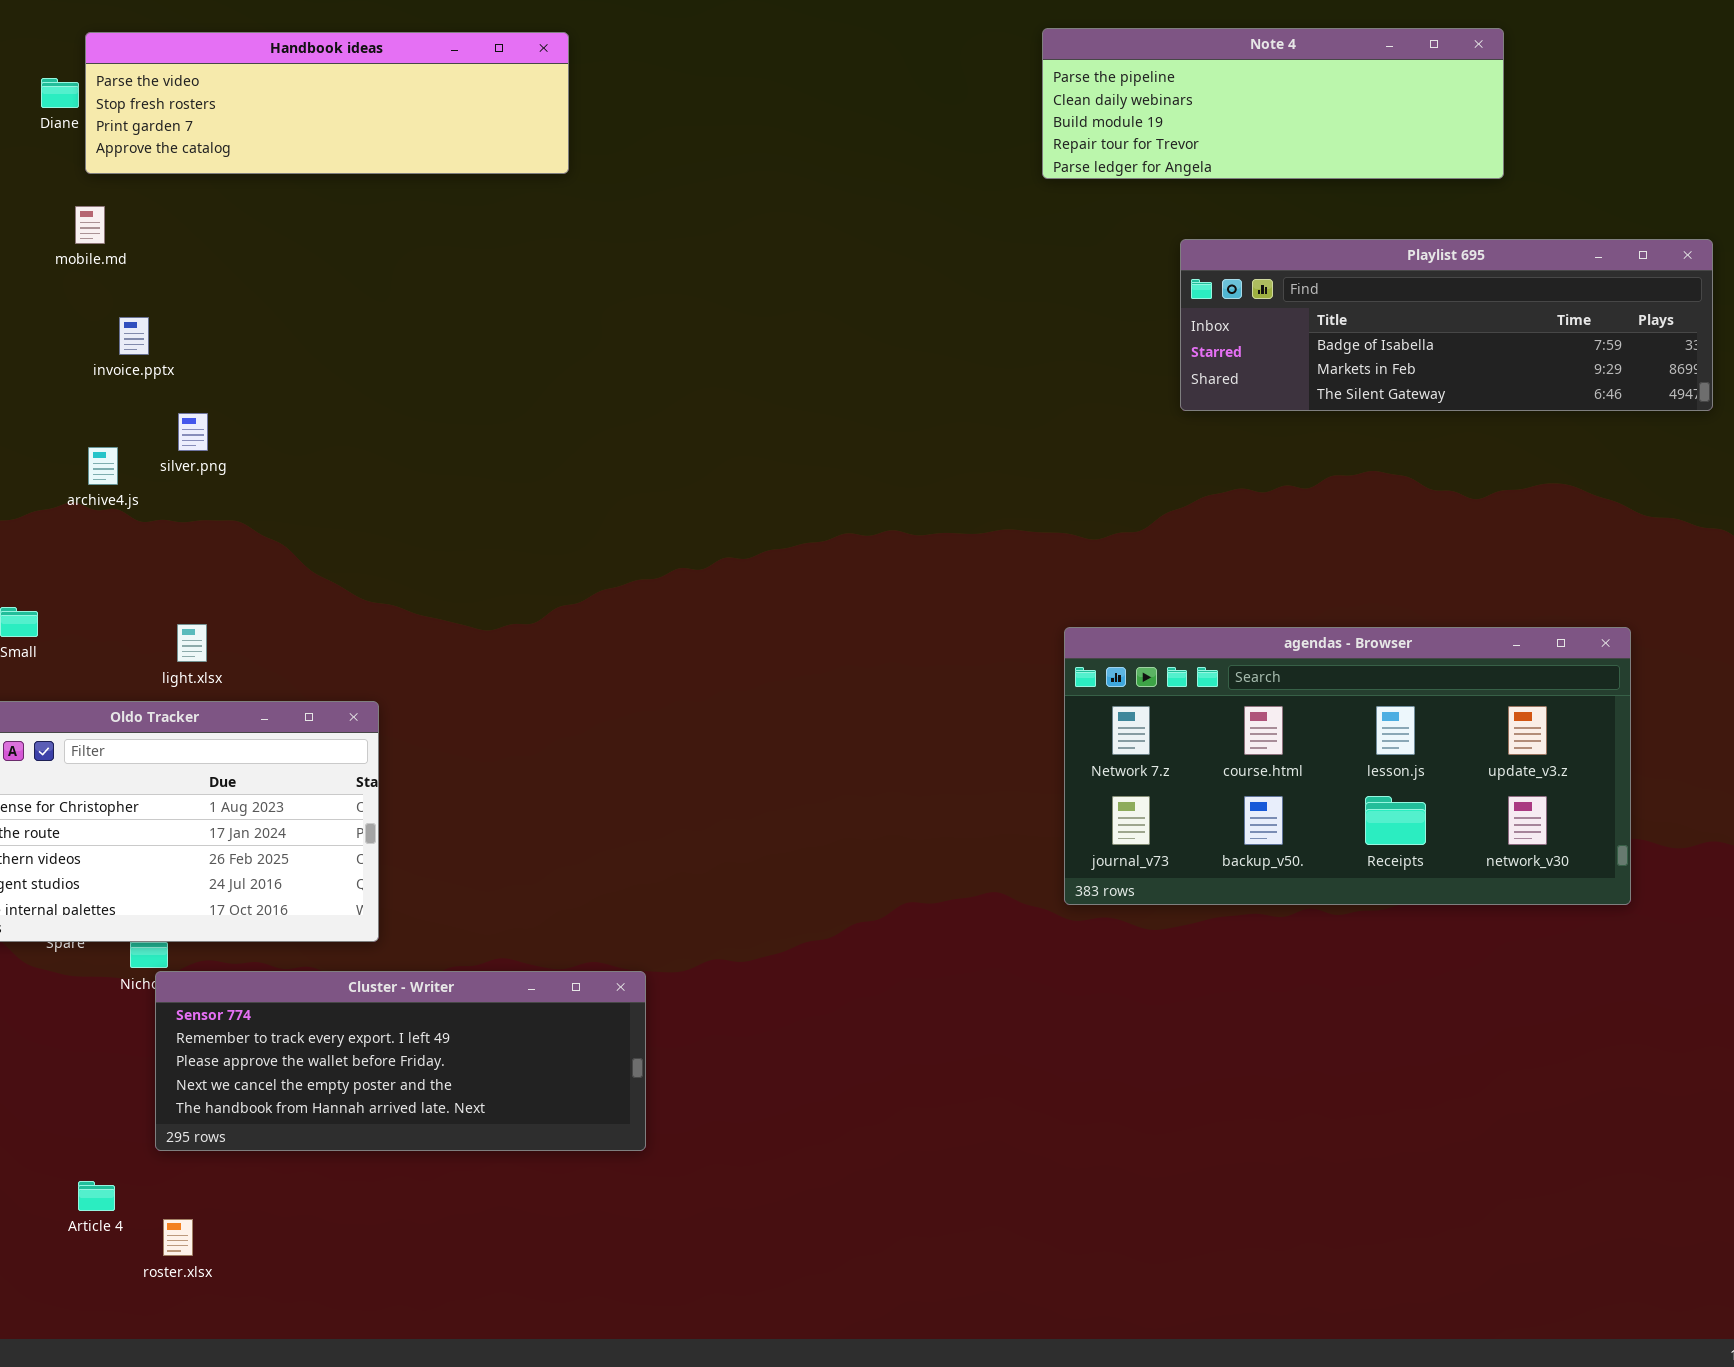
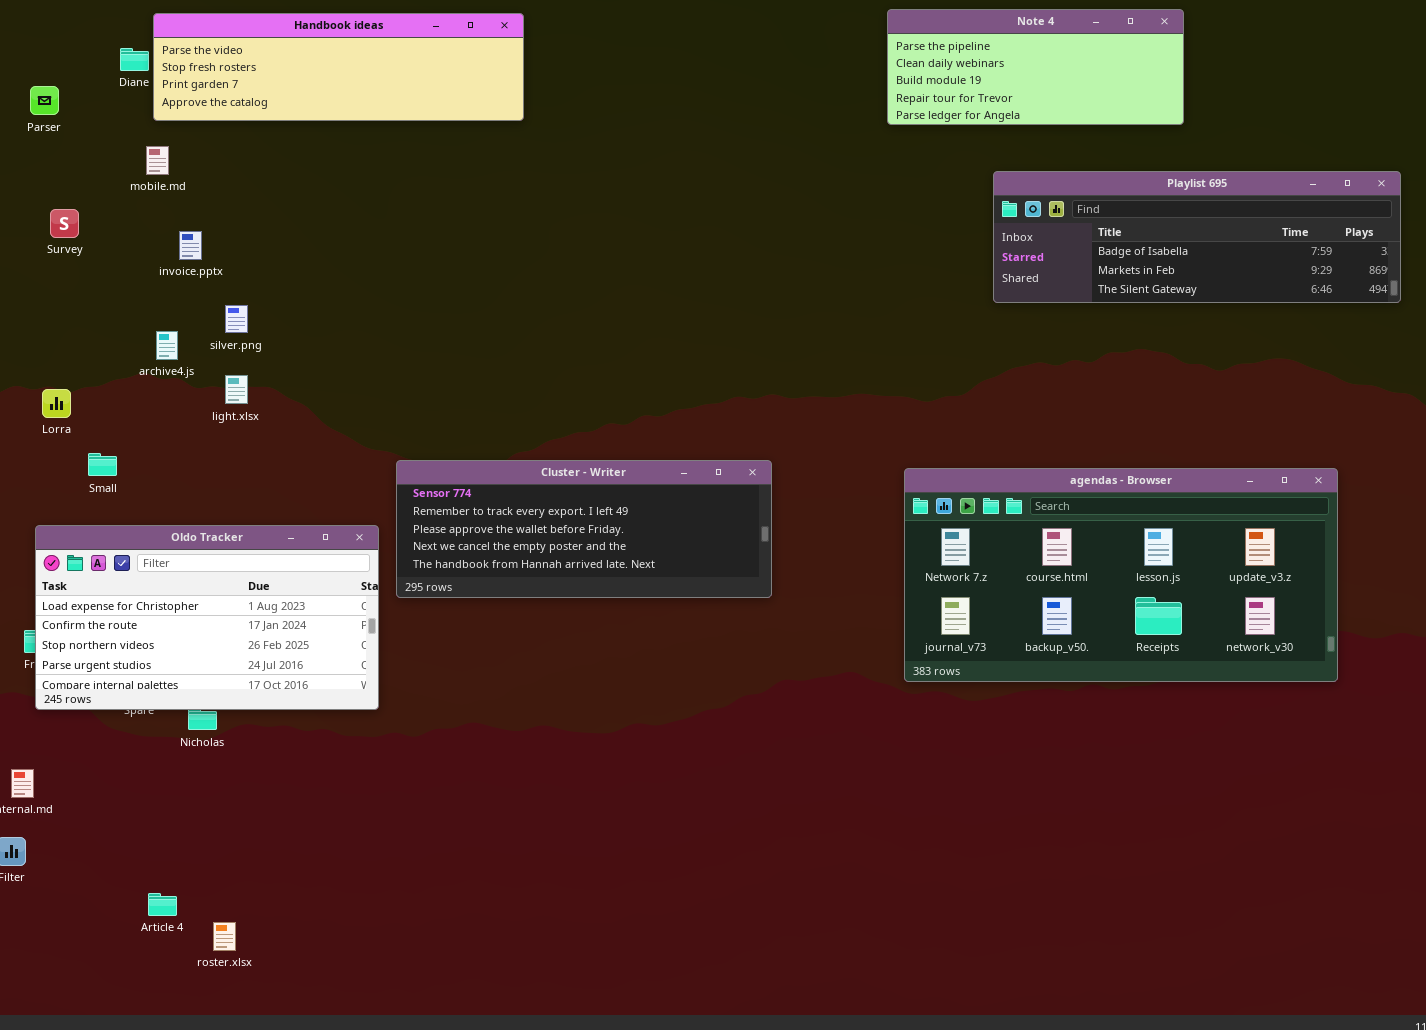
Note 4: [1042,28,1504,179] -> [887,9,1184,125], resized
light.xlsx: [177,624,207,662] -> [225,375,248,404], moved
Cluster - Writer: [155,971,646,1151] -> [396,460,772,598], moved

